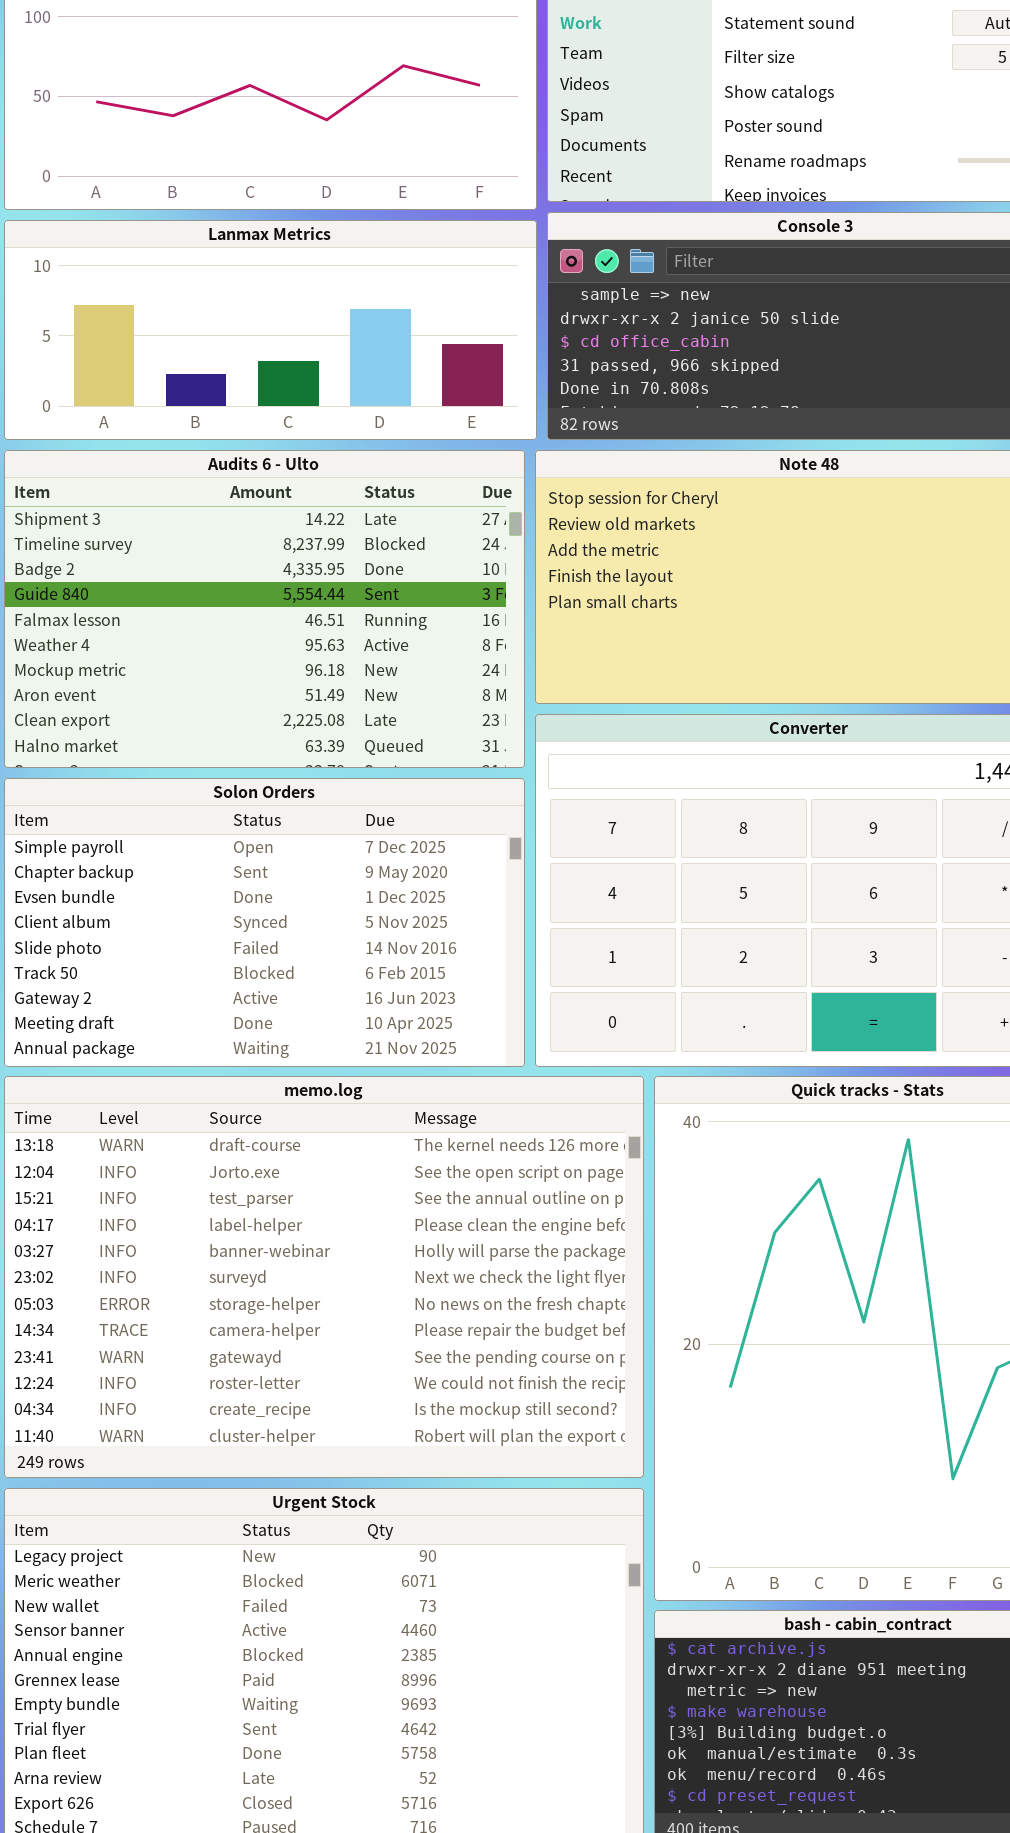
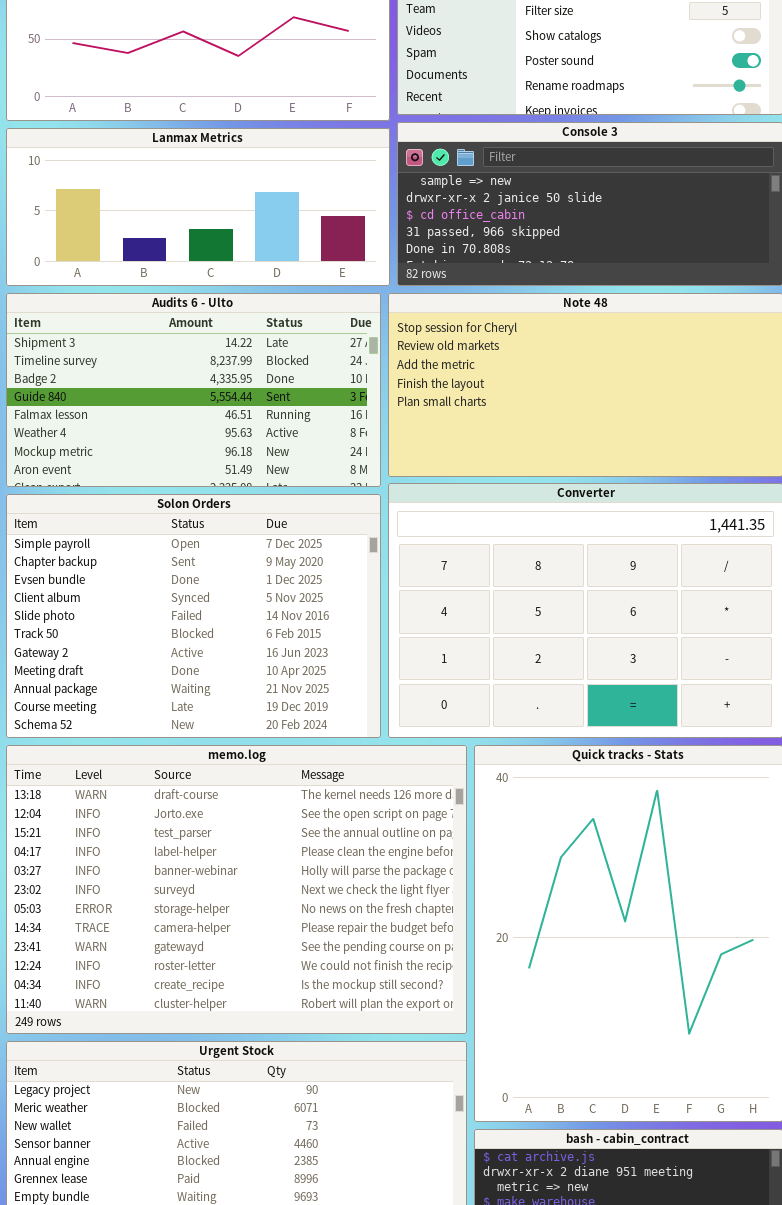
Audits 6 - Ulto: [4,450,525,768] -> [6,293,381,487], resized
Solon Orders: [4,778,525,1067] -> [6,494,381,738], resized

